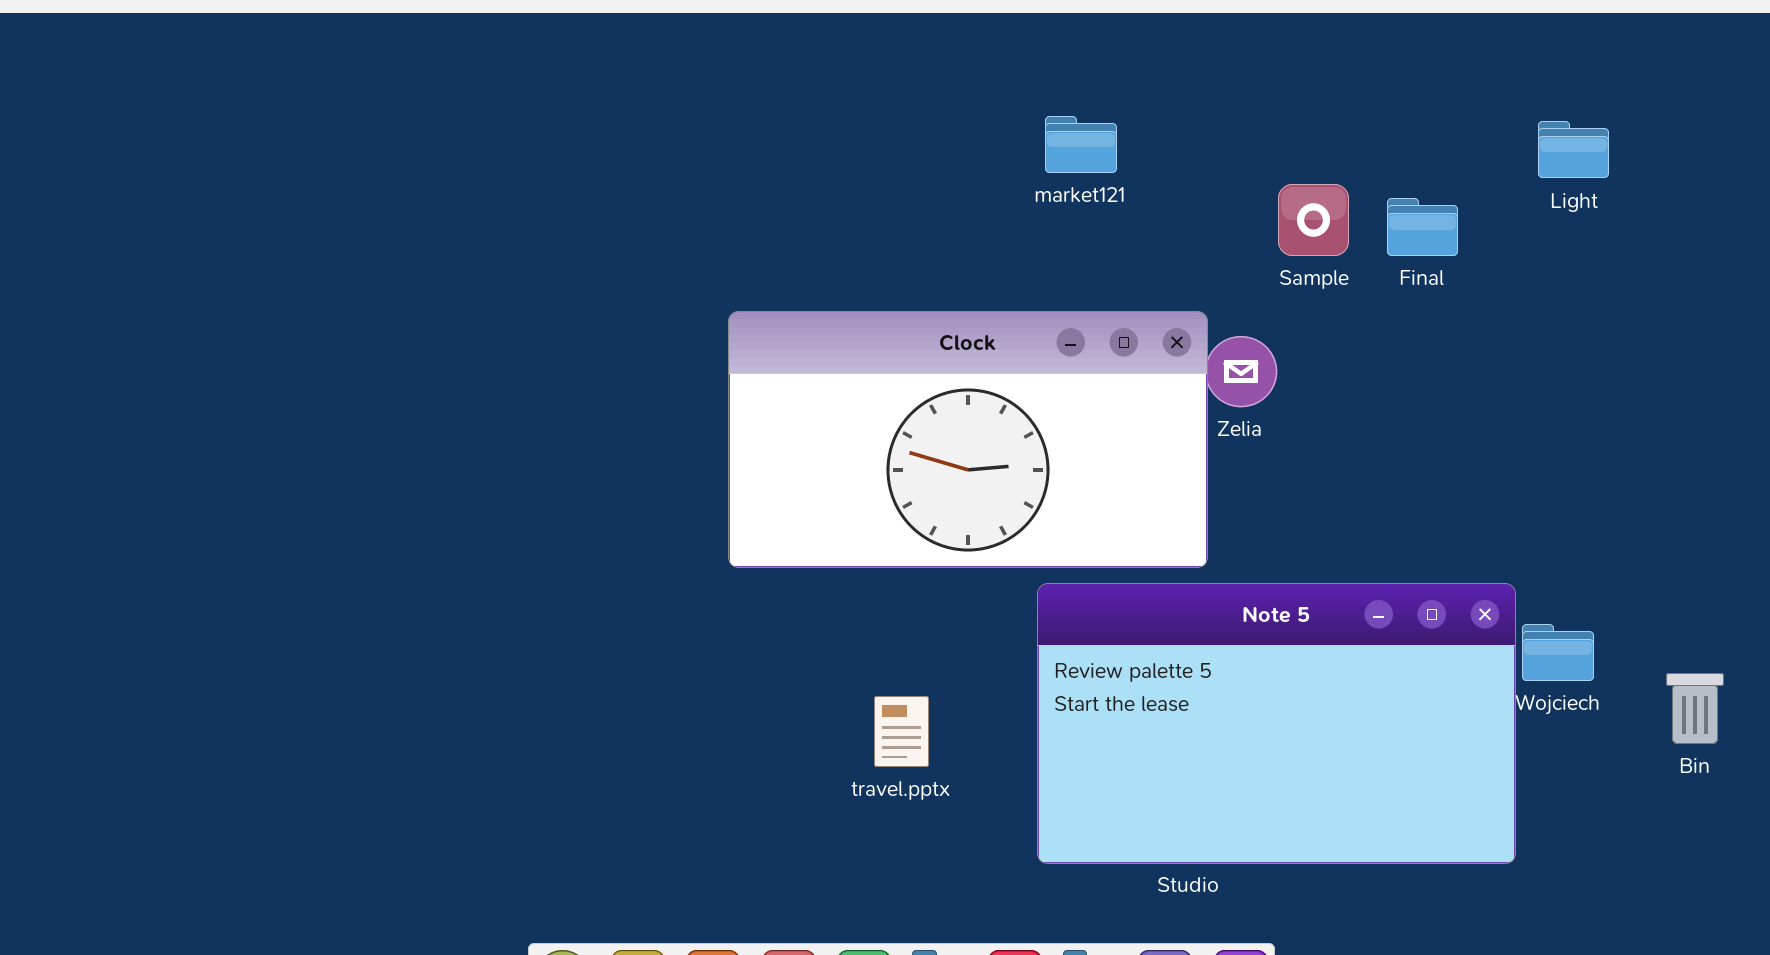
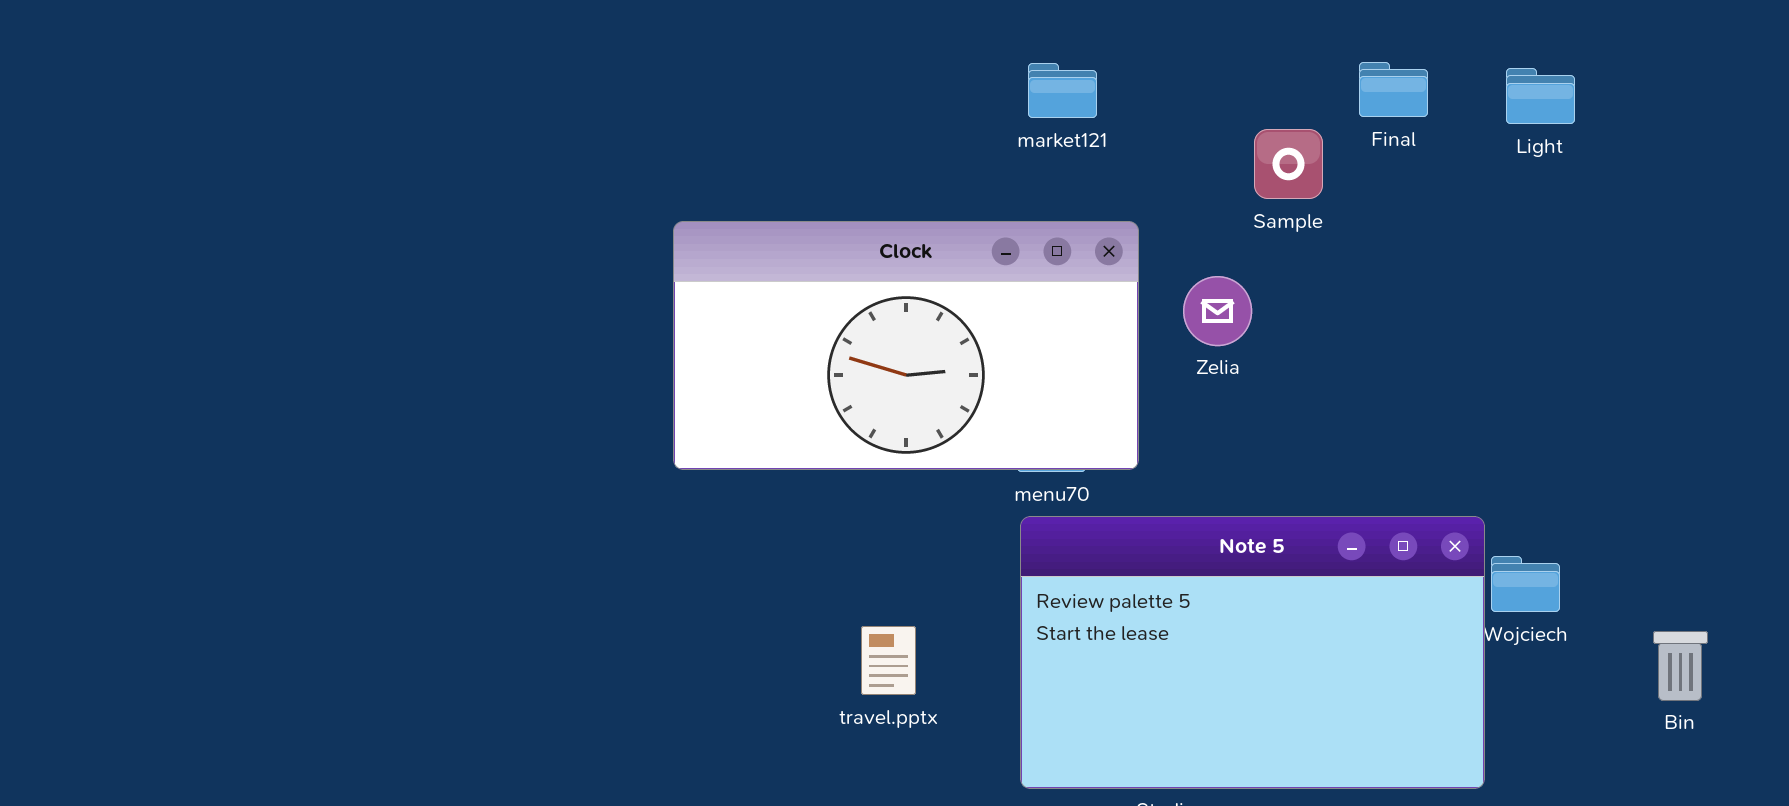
Final: [1387,198,1458,256] -> [1359,62,1428,117], moved
Clock: [728,311,1208,568] -> [673,221,1139,470], moved
Bin: [1666,673,1724,744] -> [1653,631,1708,701], moved

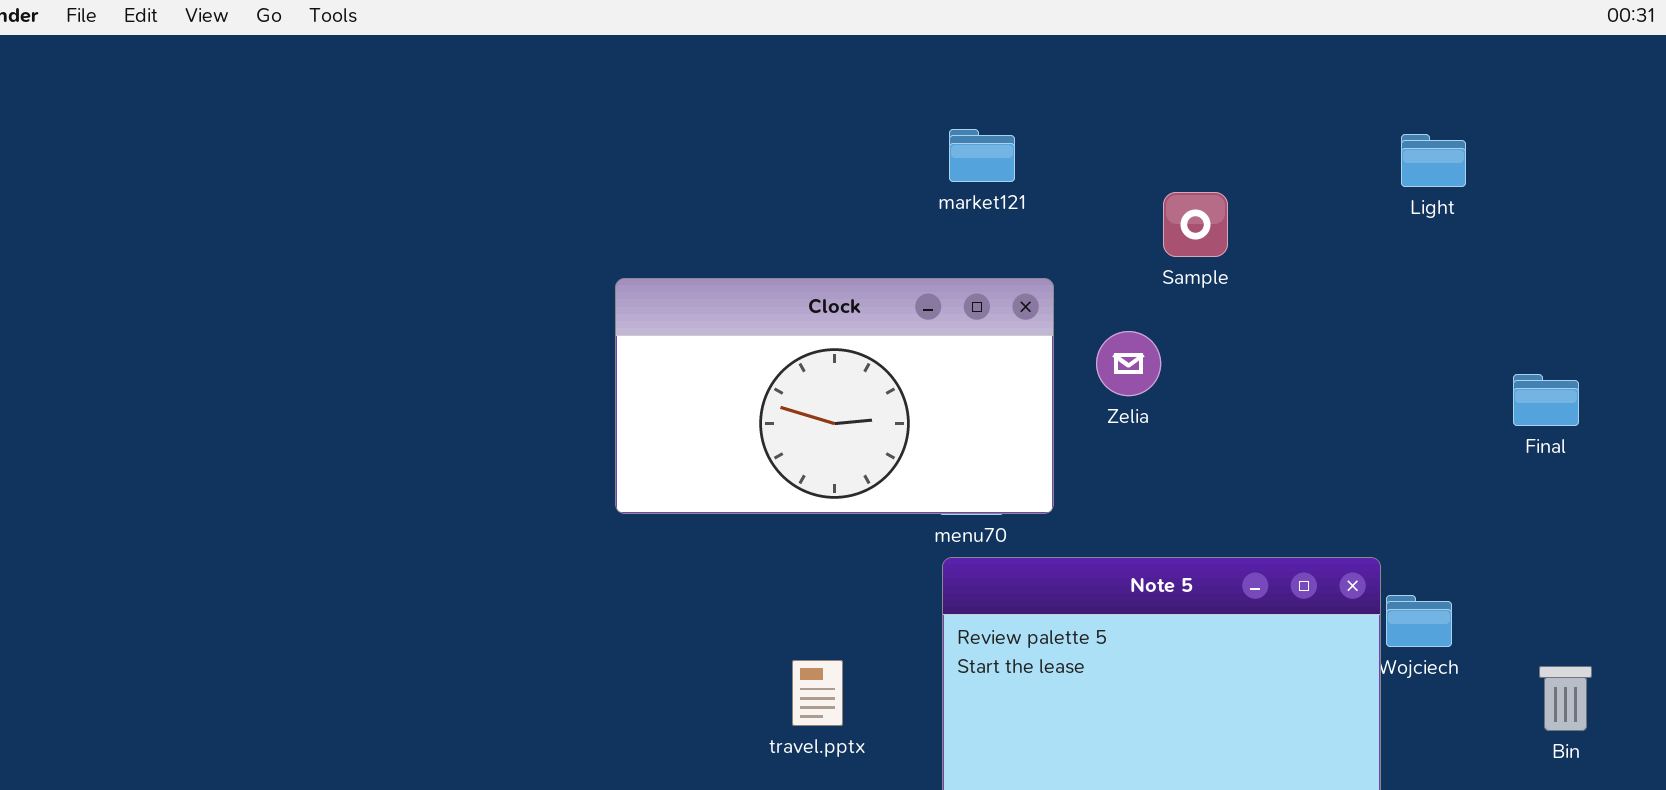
Final: [1359,62,1428,117] -> [1513,374,1579,426], moved

